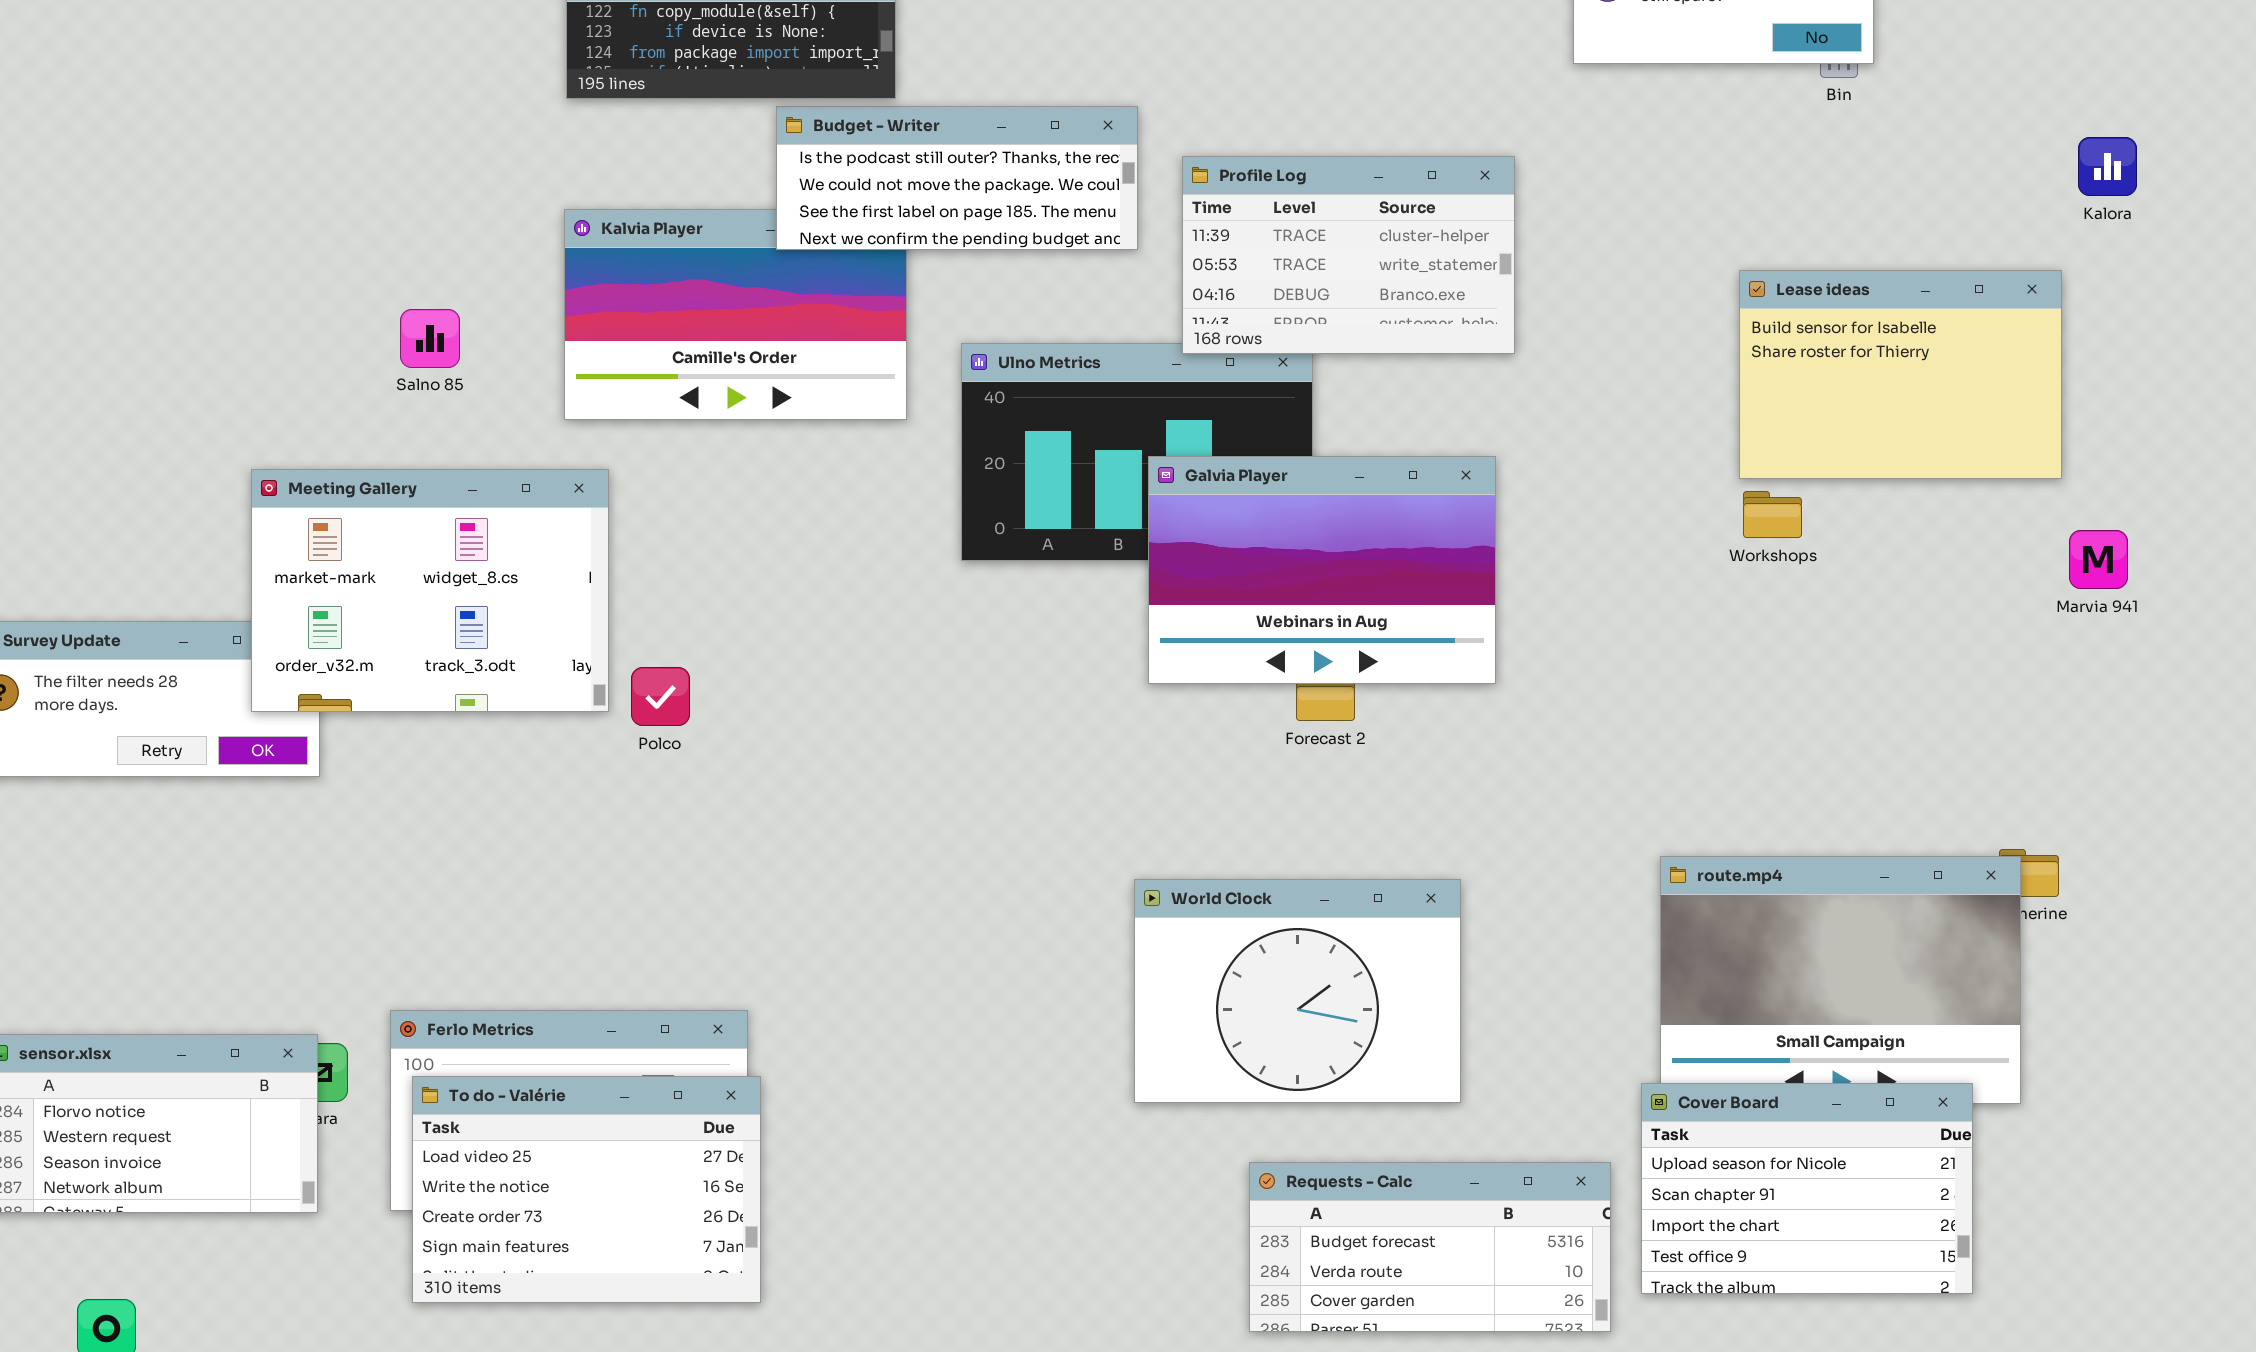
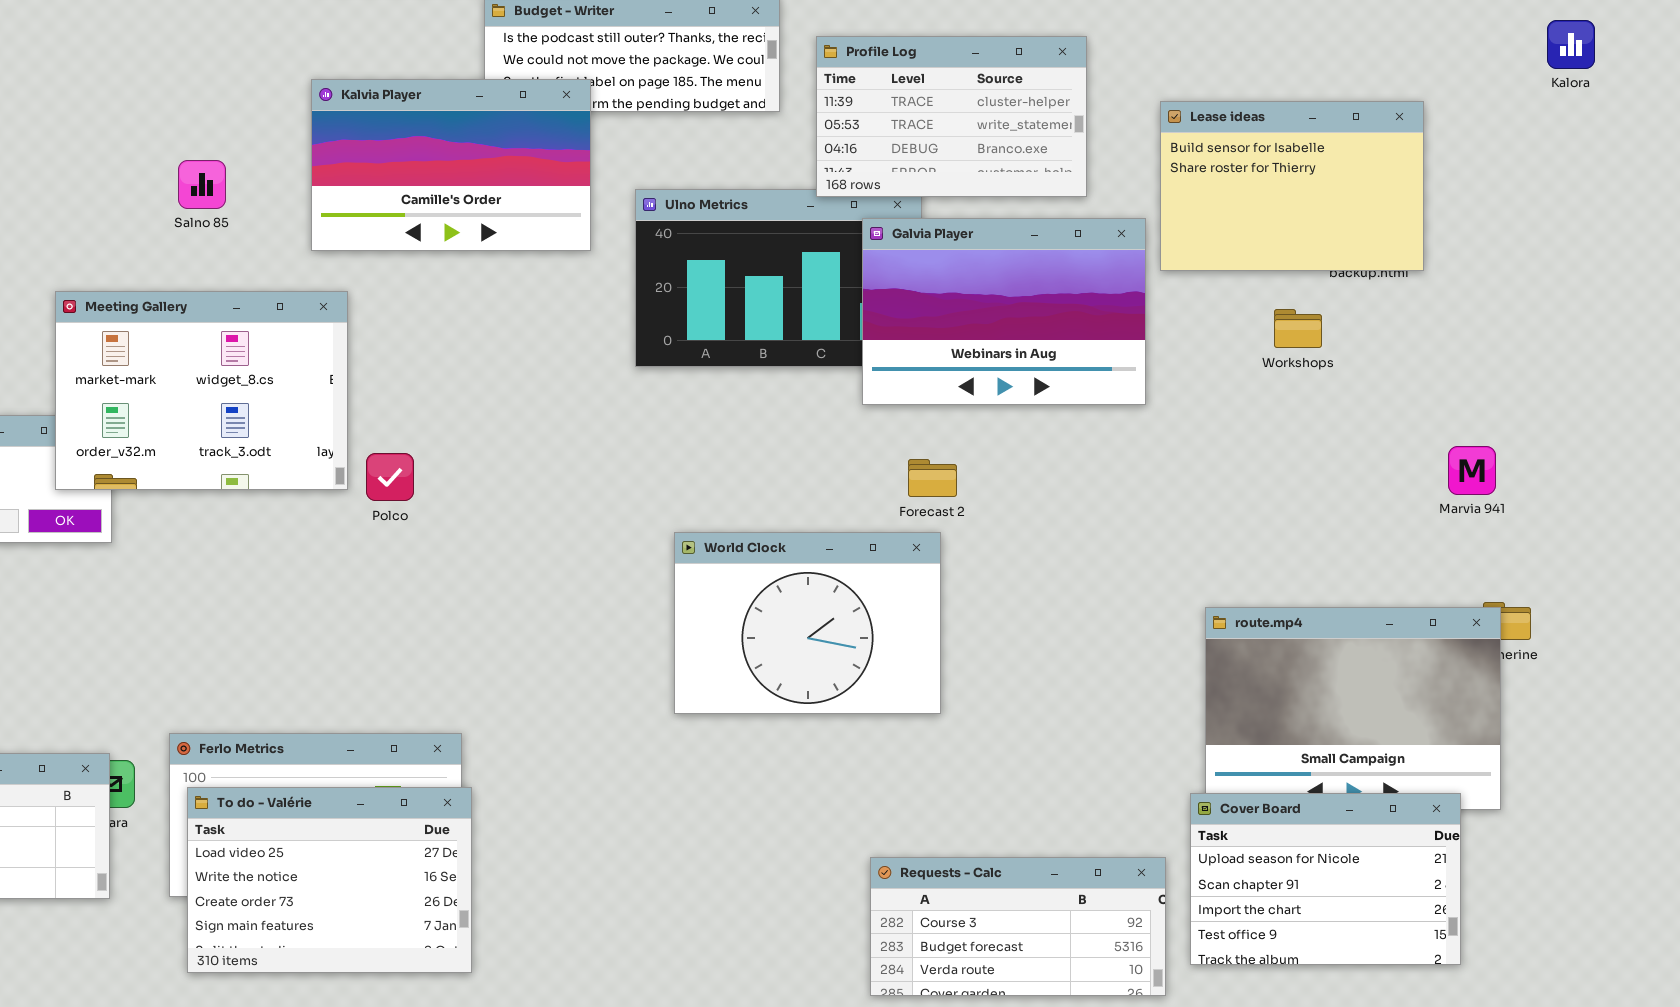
Kalvia Player: [564,209,907,420] -> [311,79,591,251], raised
Lease ideas: [1739,270,2062,479] -> [1160,101,1424,271], moved
Galvia Player: [1148,456,1496,684] -> [862,218,1146,405], moved
Marvia 941: [2069,530,2128,589] -> [1448,446,1496,495], moved
World Clock: [1134,879,1461,1103] -> [674,532,941,714], moved
Requests - Calc: [1249,1162,1611,1332] -> [870,857,1166,996], scrolled up 1 row

